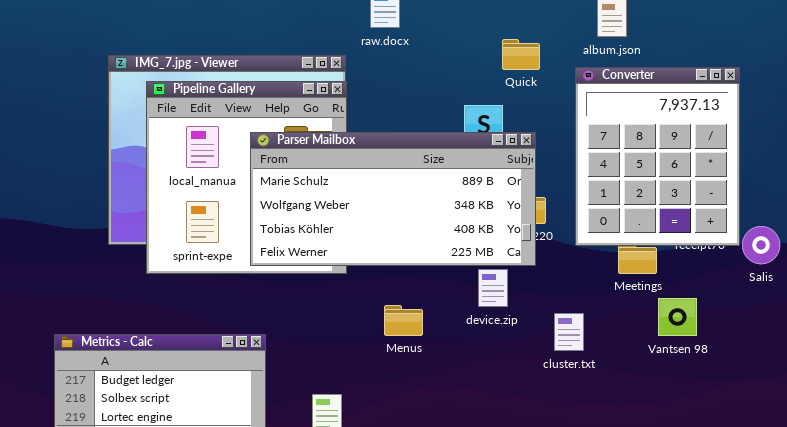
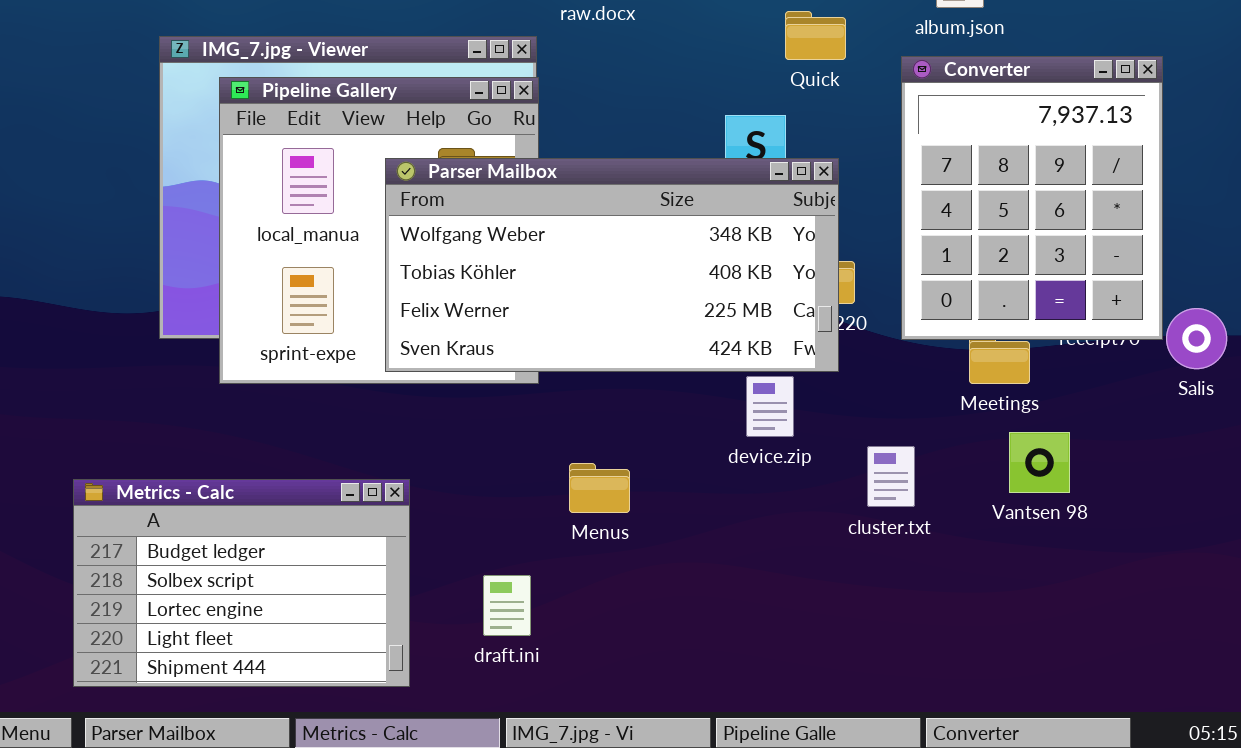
Parser Mailbox: [250,132,536,266] -> [385,158,839,372], scrolled down 1 row
Vantsen 98: [658,298,697,336] -> [1009,432,1070,493], moved
Menus: [384,305,423,336] -> [569,463,630,513], moved

